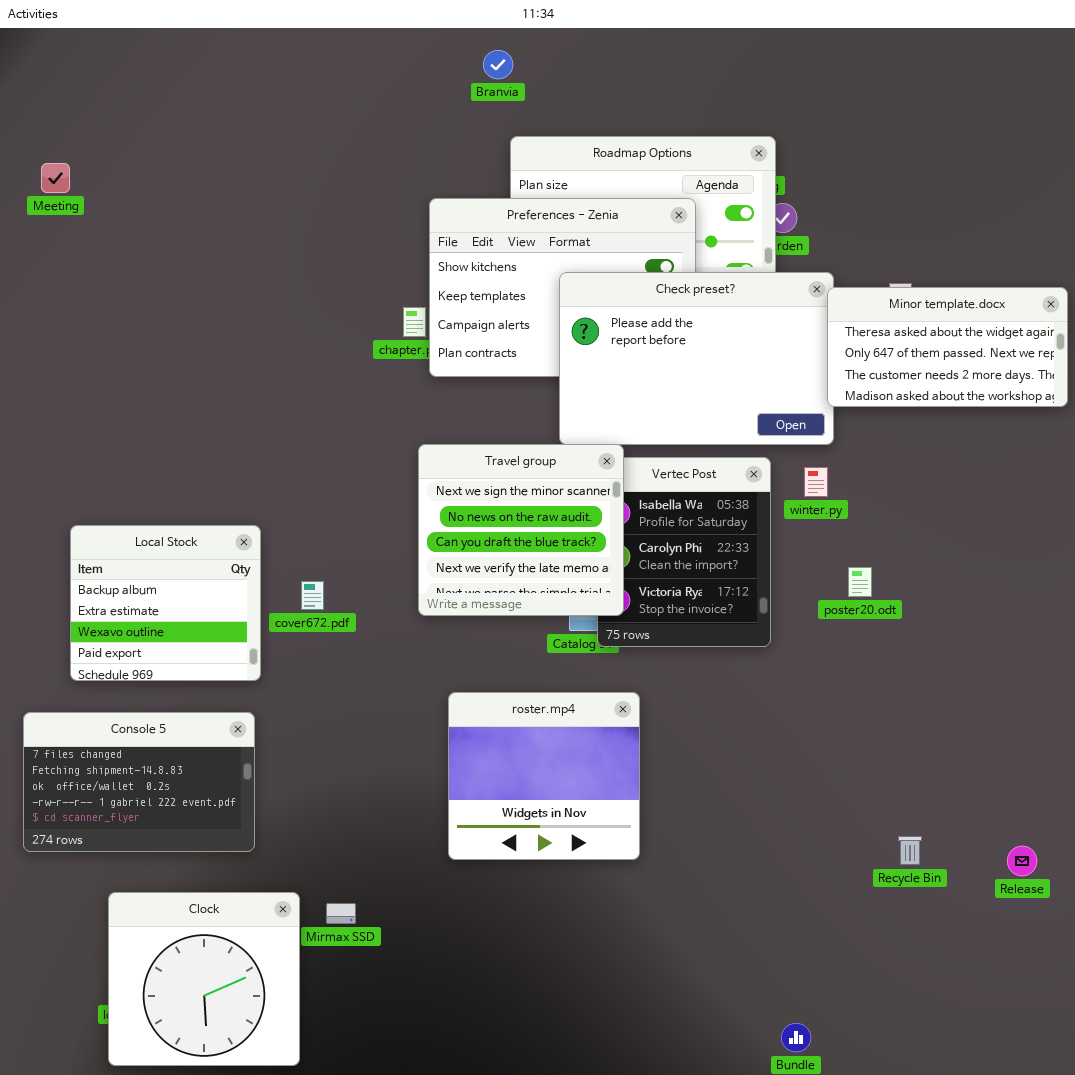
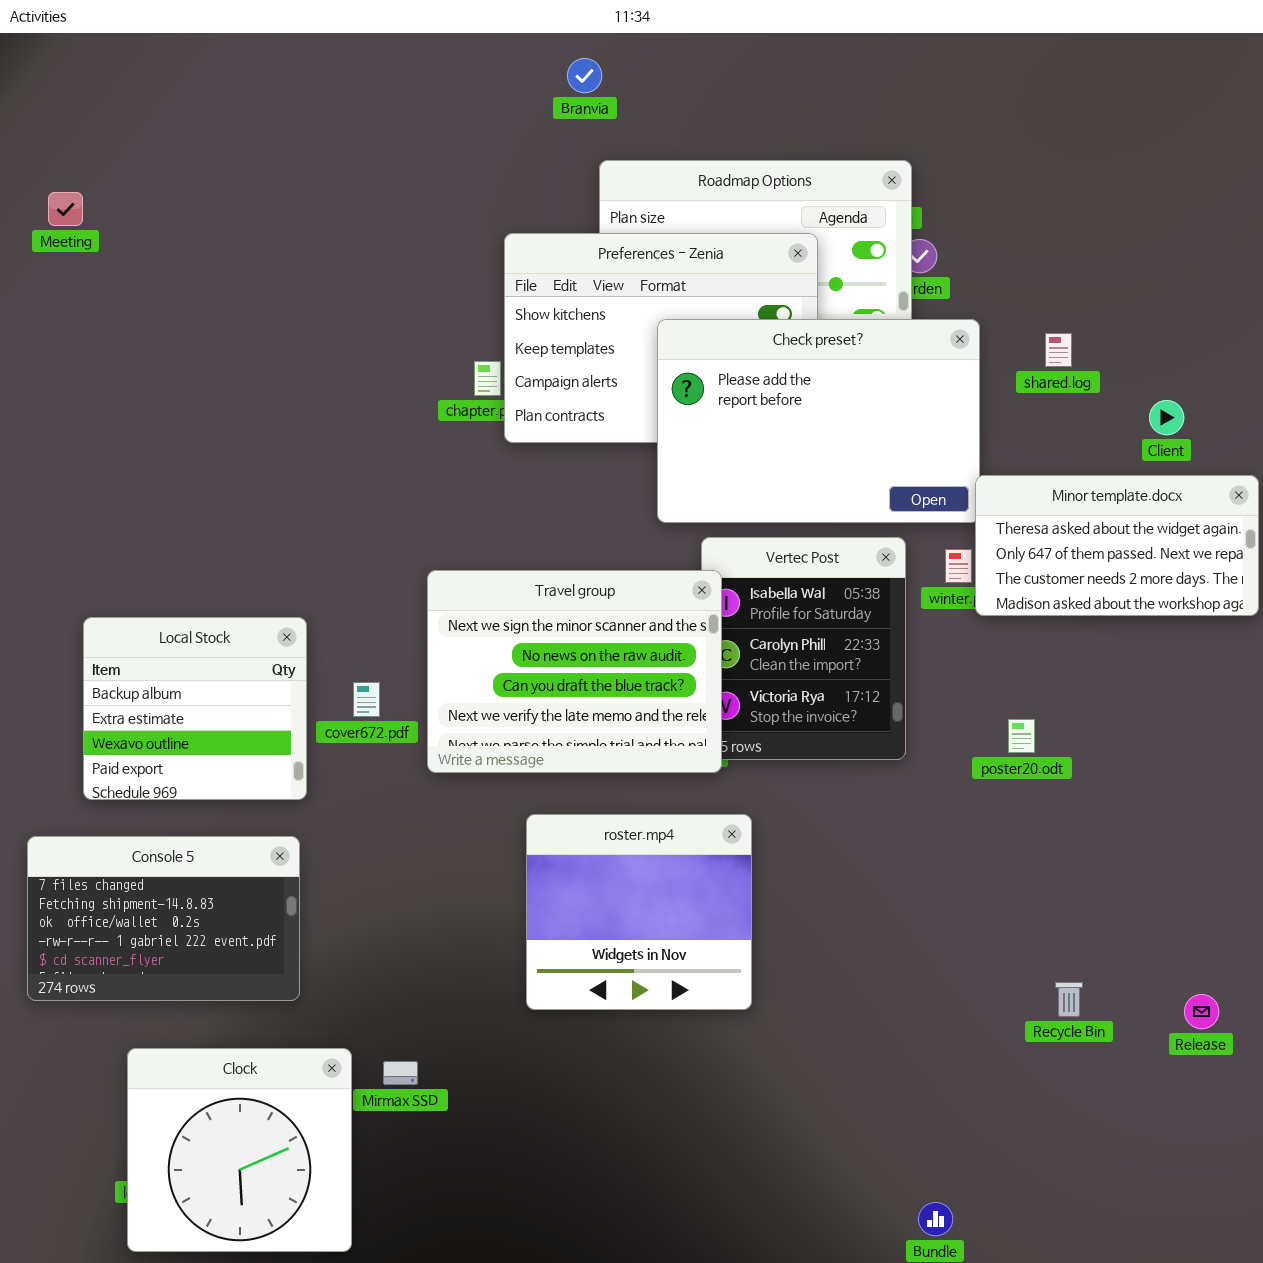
Minor template.docx: [827,287,1068,407] -> [975,475,1259,616], moved
Travel group: [418,444,624,616] -> [427,570,722,773], moved, resized
poster20.odt: [848,567,872,597] -> [1008,719,1035,753], moved

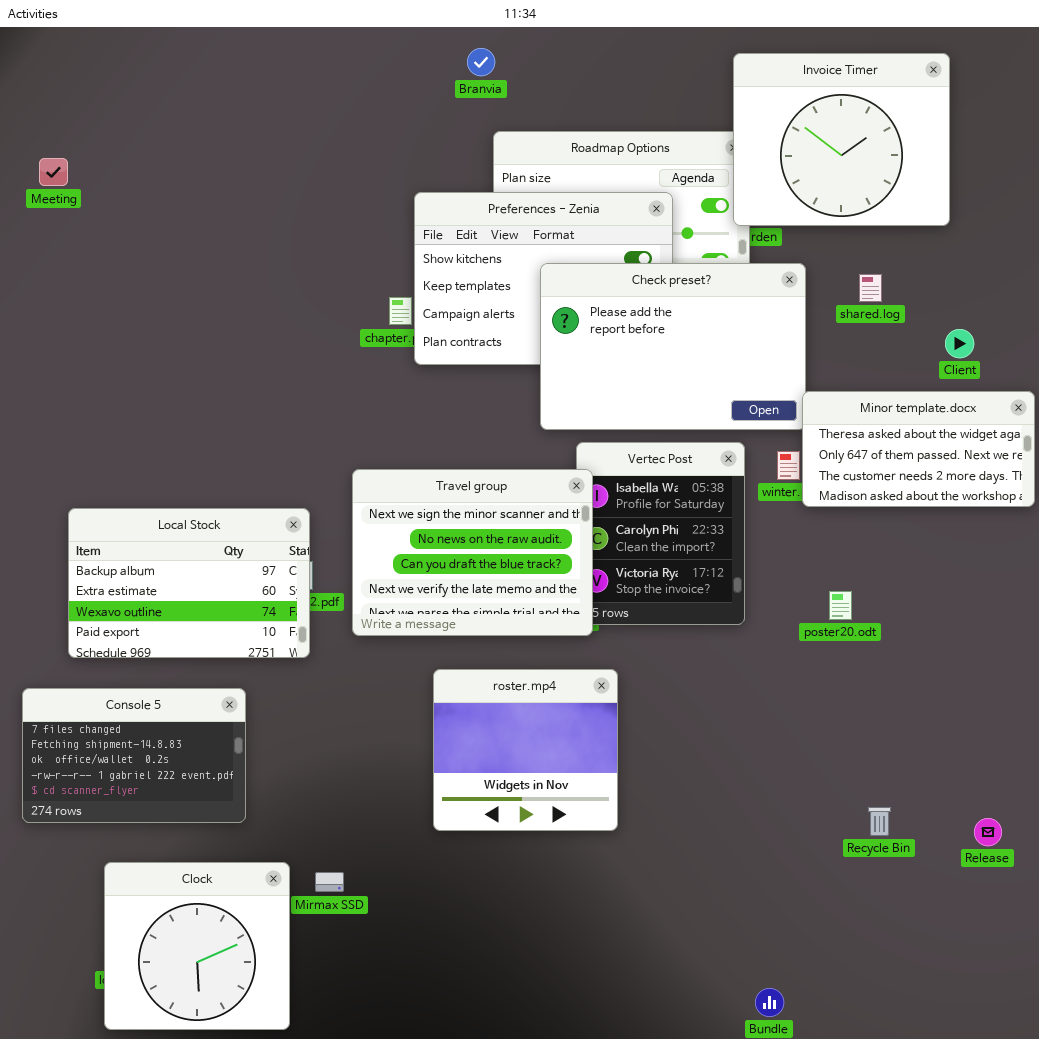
Invoice Timer: none -> [733,53,950,226], opened
Local Stock: [83,617,307,800] -> [68,508,310,658], resized

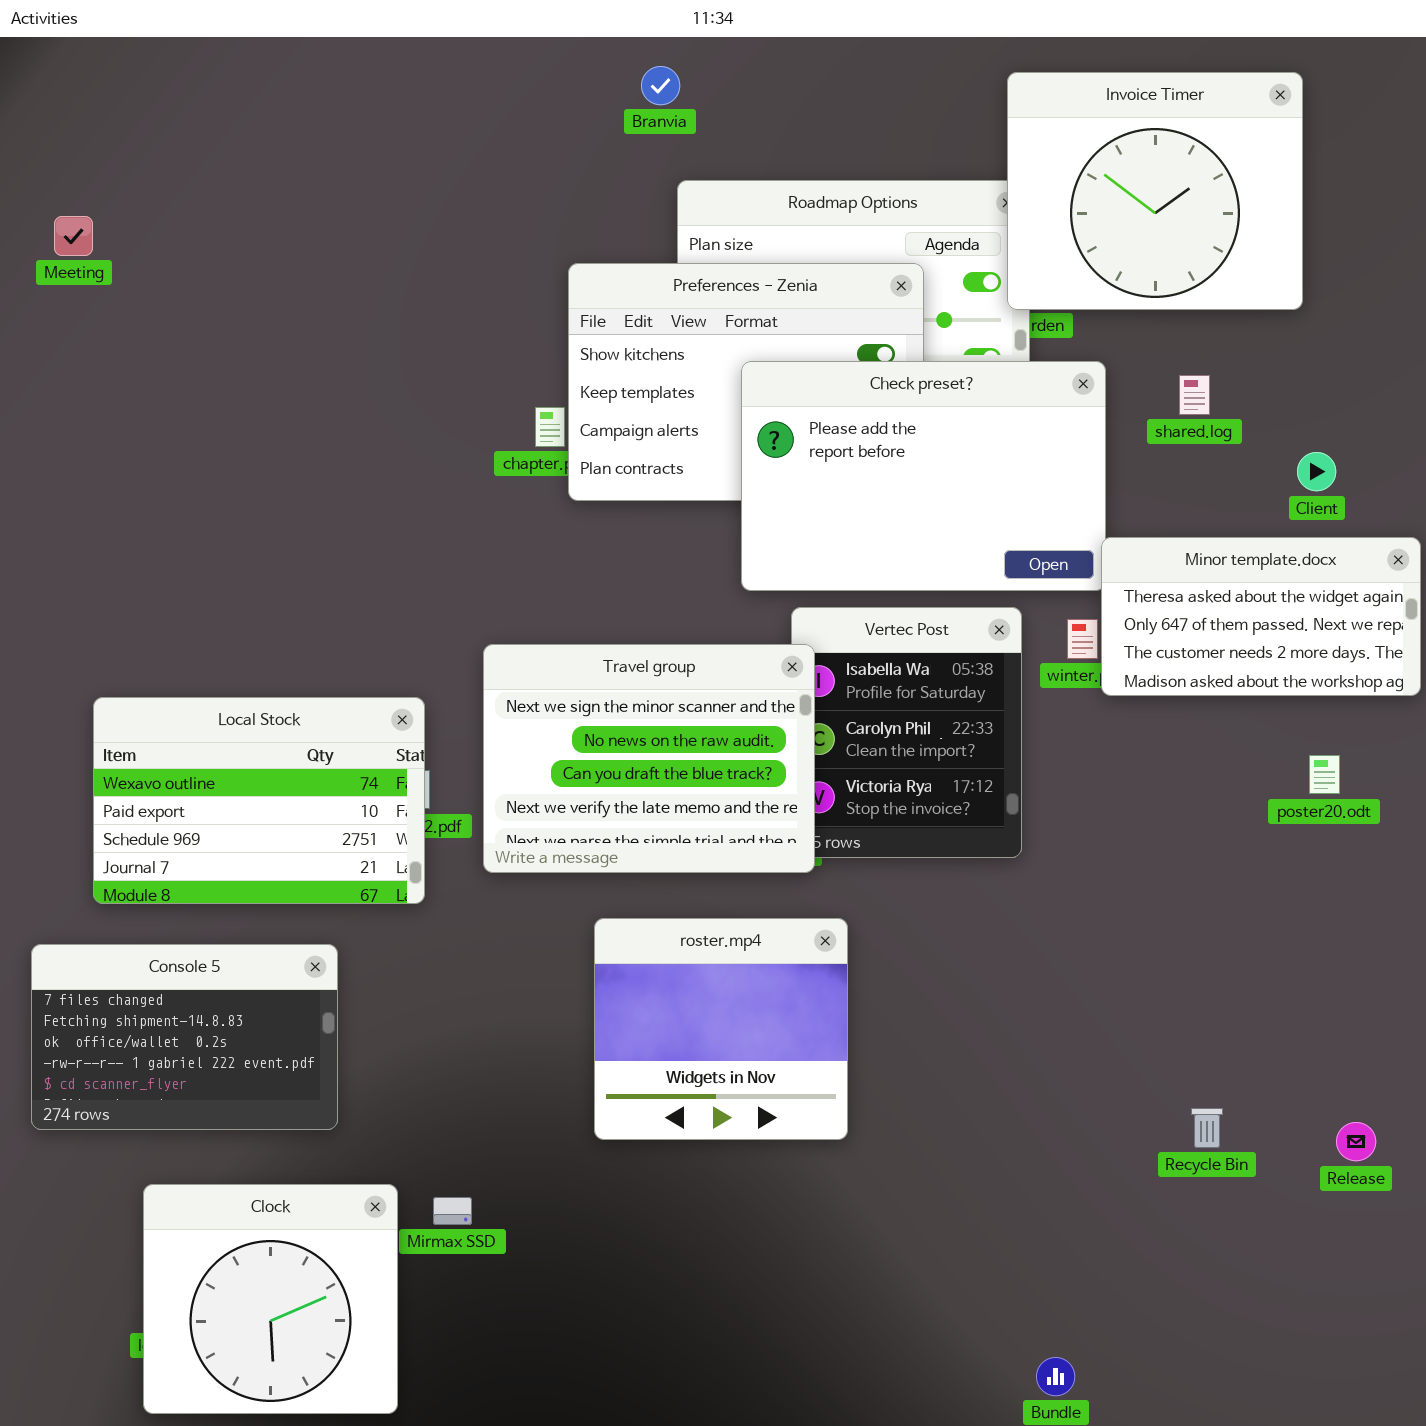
Local Stock: [68,508,310,658] -> [93,697,425,904], scrolled down 2 rows
poster20.odt: [829,591,852,620] -> [1309,755,1340,794], moved

